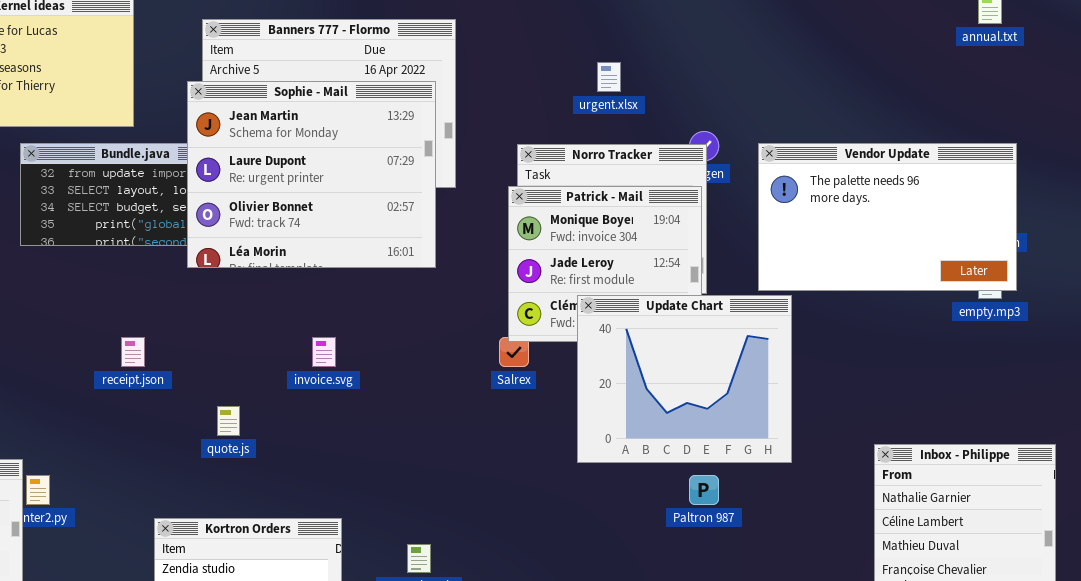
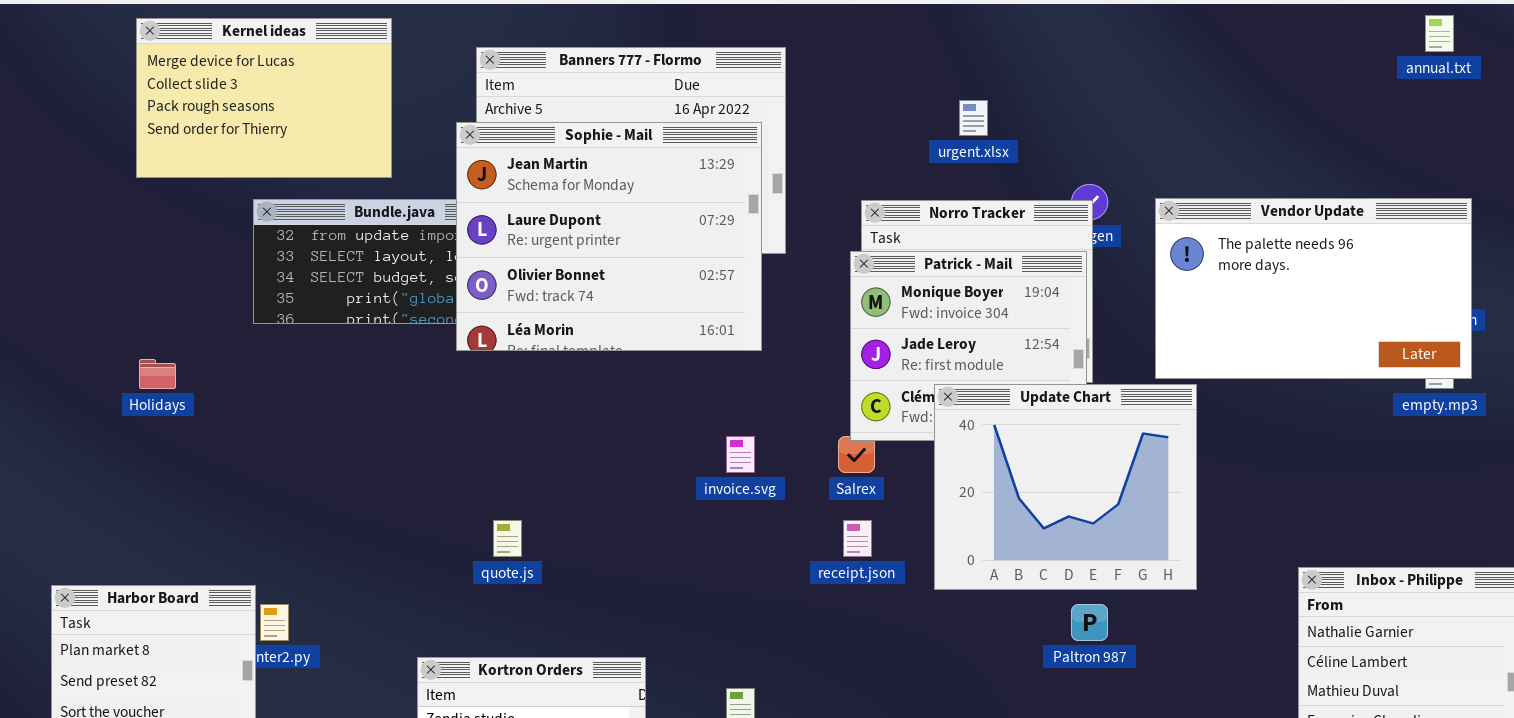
receipt.json: [121,337,145,367] -> [843,520,872,557], moved
invoice.svg: [312,337,336,367] -> [726,436,755,473], moved

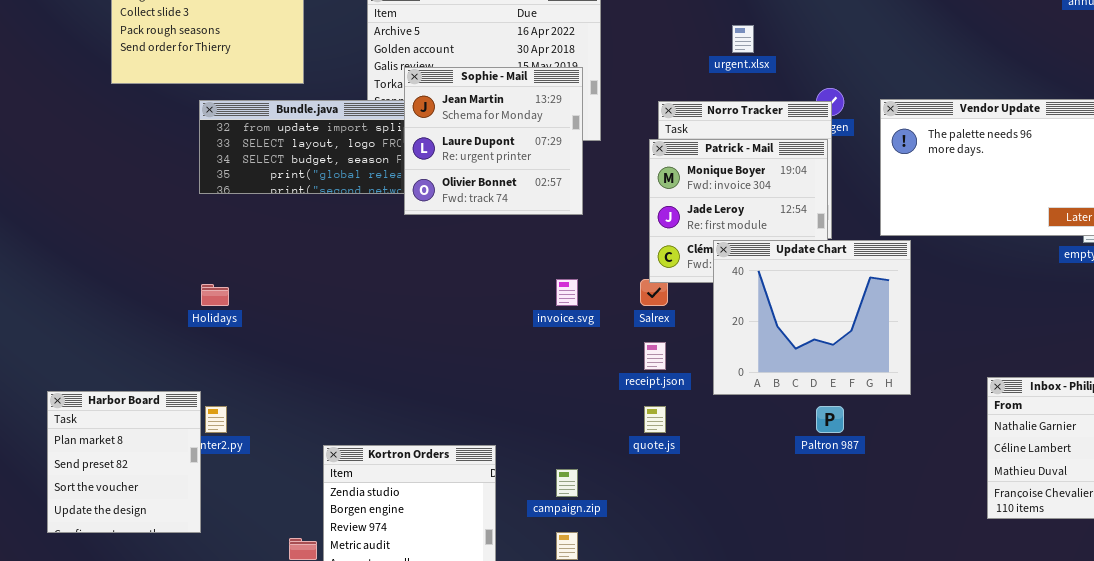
Sophie - Mail: [456,122,762,351] -> [404,67,583,215], resized
Holidays: [139,359,176,389] -> [201,284,229,306], moved
quote.js: [493,520,522,557] -> [644,406,666,433], moved

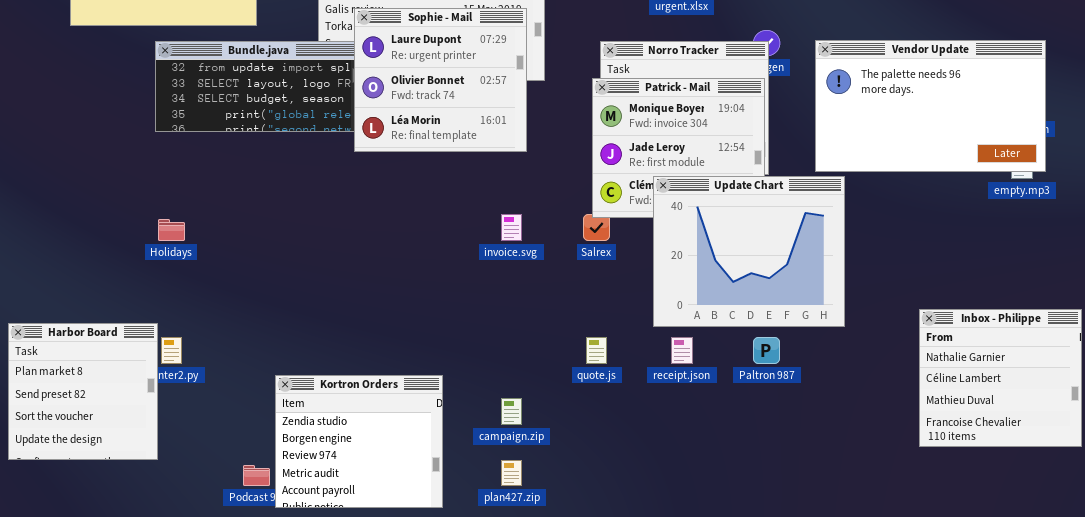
Sophie - Mail: [404,67,583,215] -> [354,8,527,152], scrolled down 1 row
receipt.json: [644,342,666,370] -> [671,337,693,364], moved

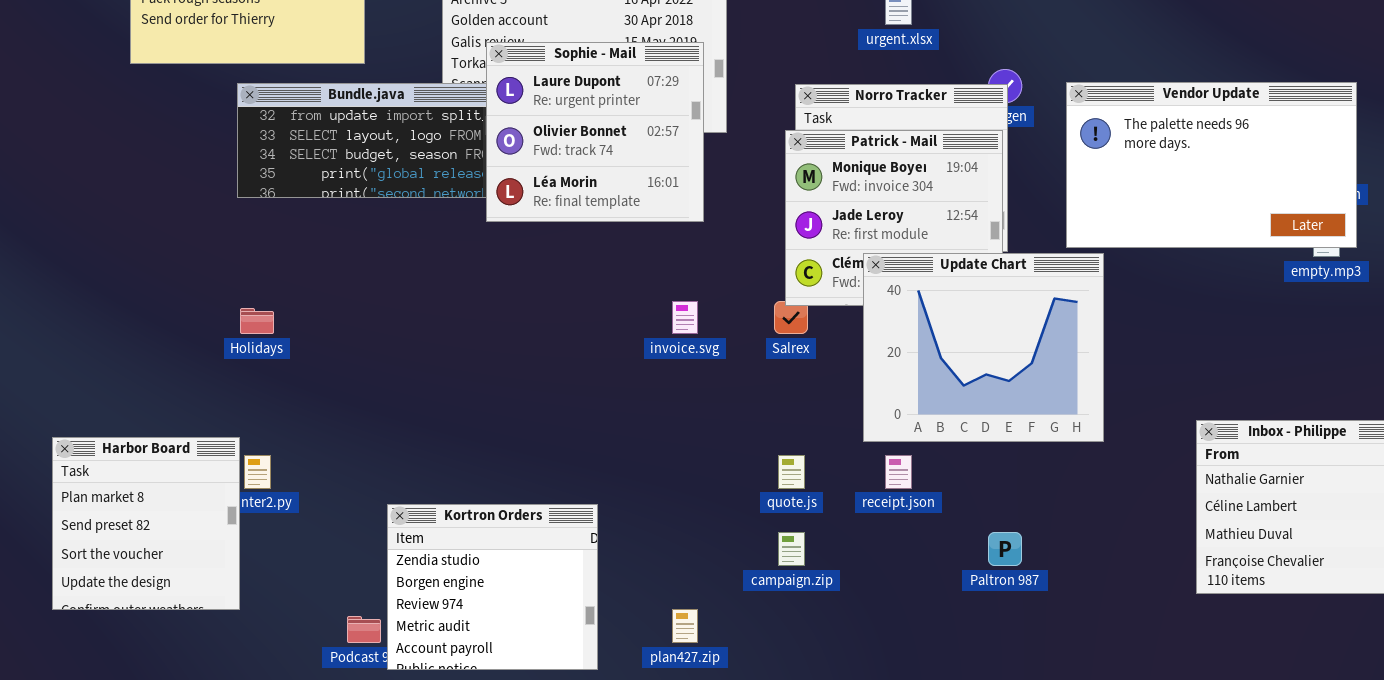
Paltron 987: [753,337,780,364] -> [988,532,1022,566], moved
campaign.zip: [501,398,522,425] -> [778,532,805,566], moved

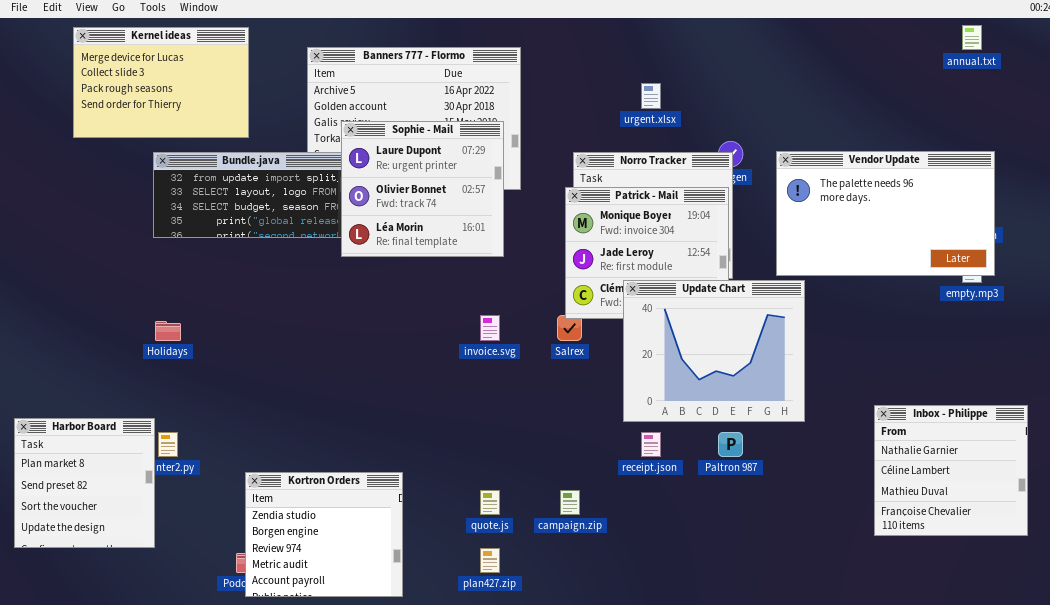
quote.js: [778,455,805,489] -> [480,490,500,515], moved
Kortron Orders: [387,504,598,670] -> [245,472,403,597], moved
Paltron 987: [988,532,1022,566] -> [718,432,743,457], moved

